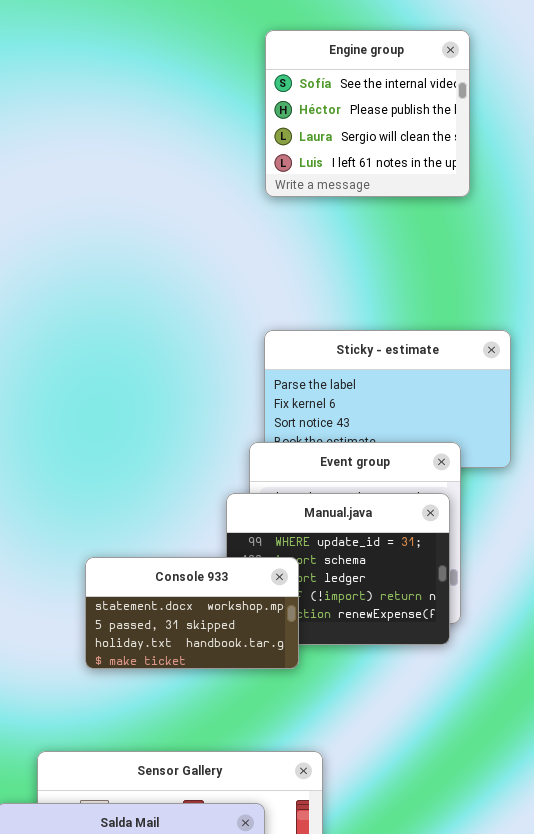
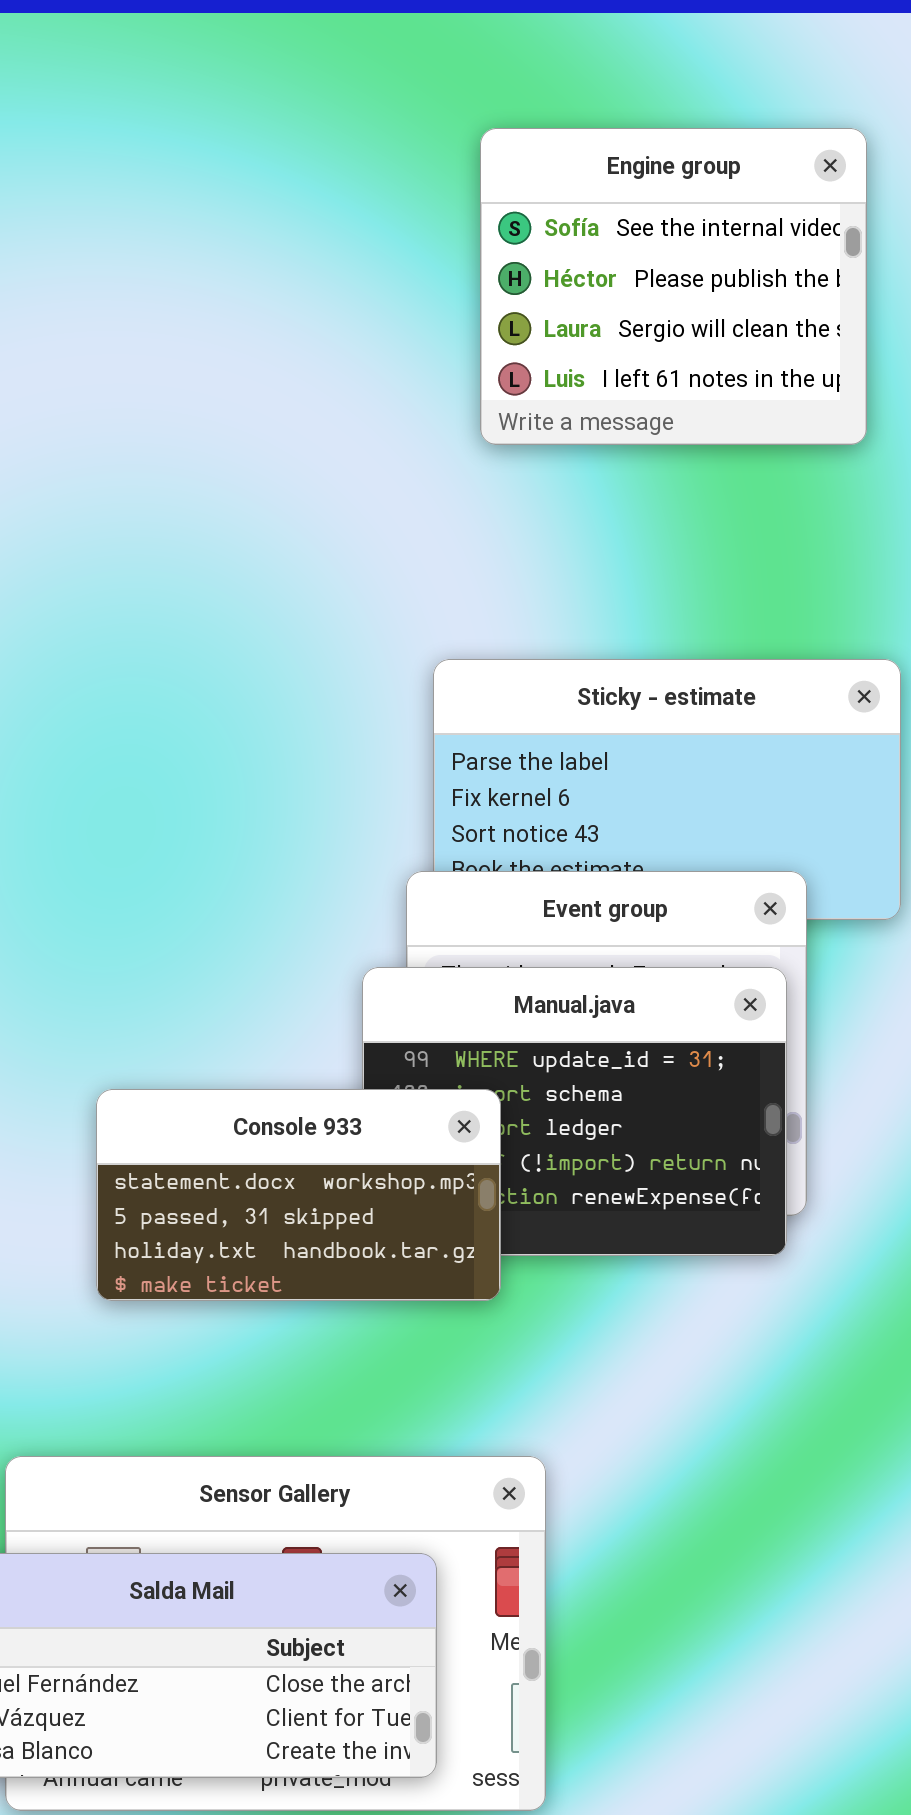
Engine group: [265,30,470,197] -> [480,128,867,445], moved

